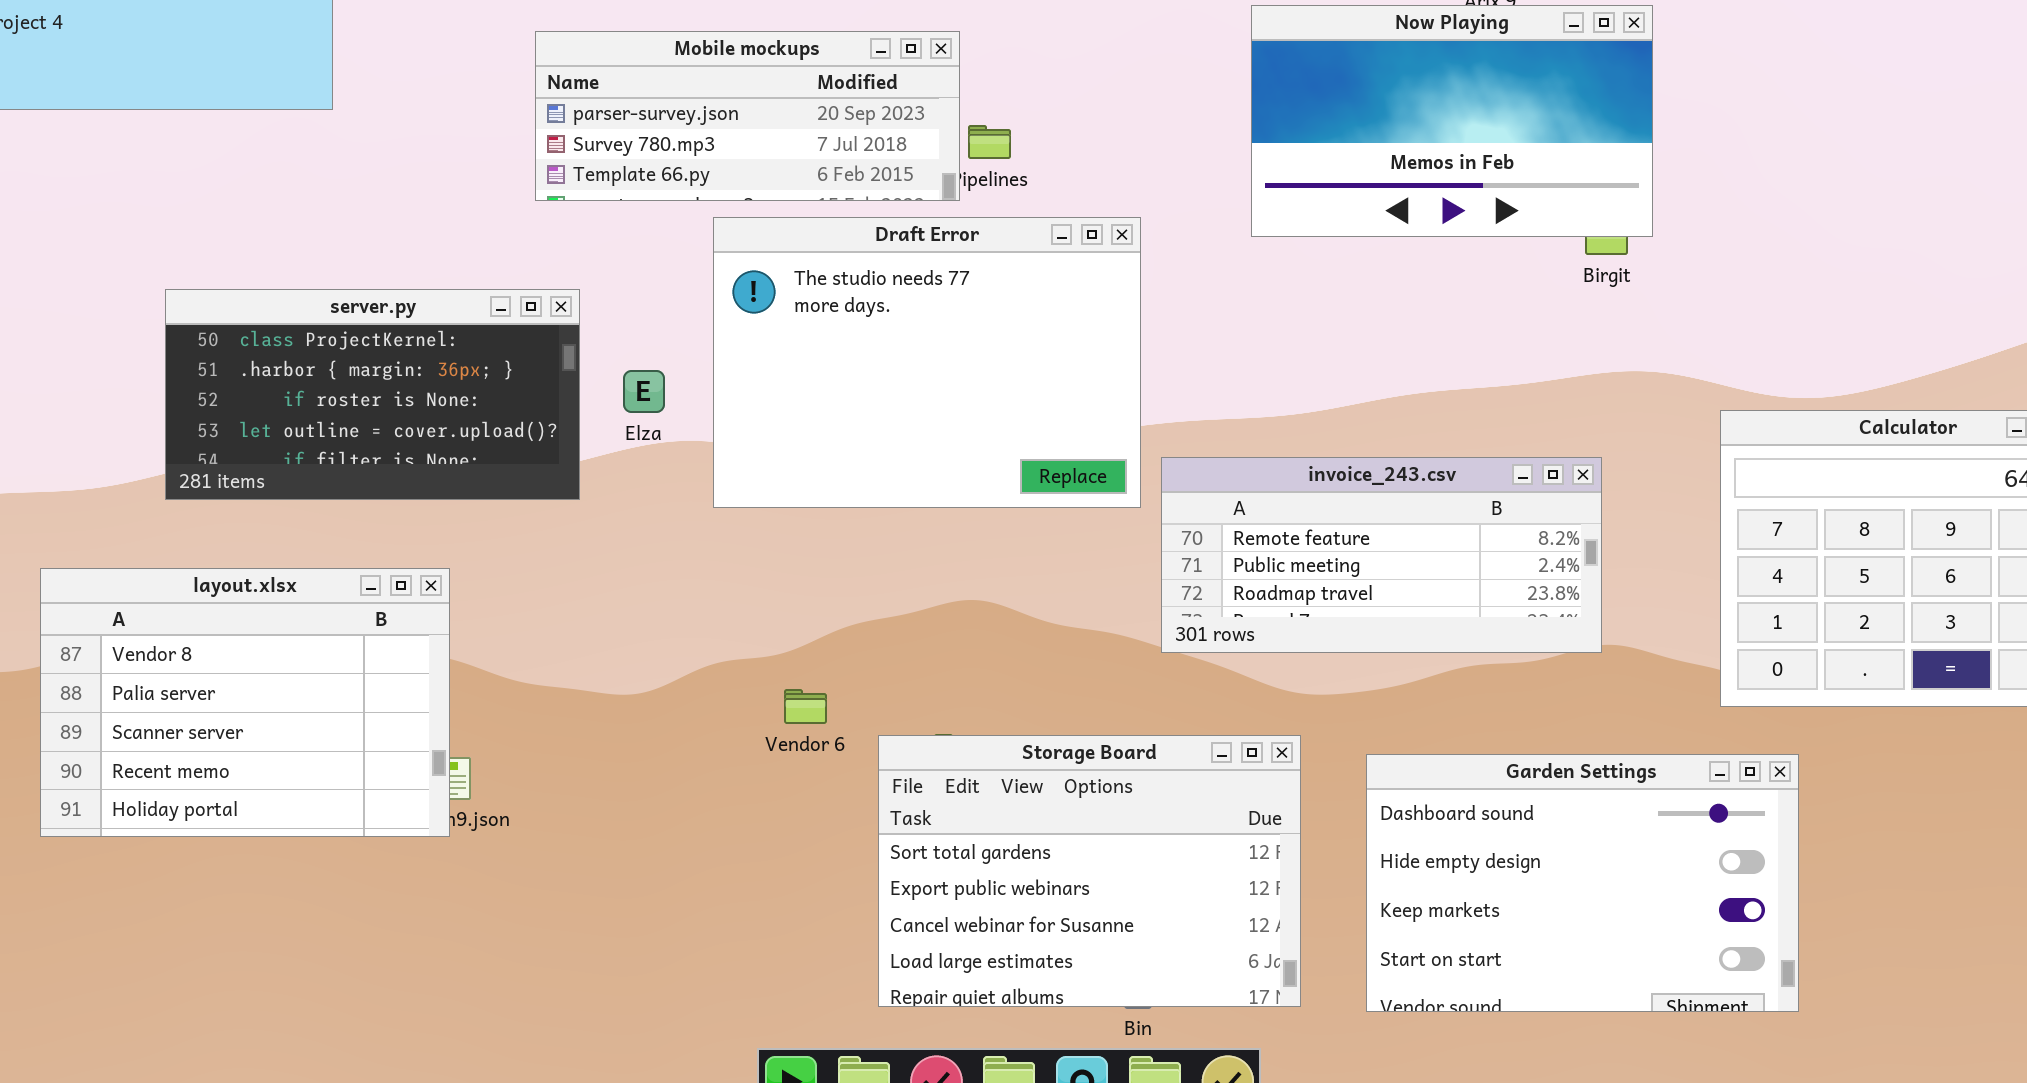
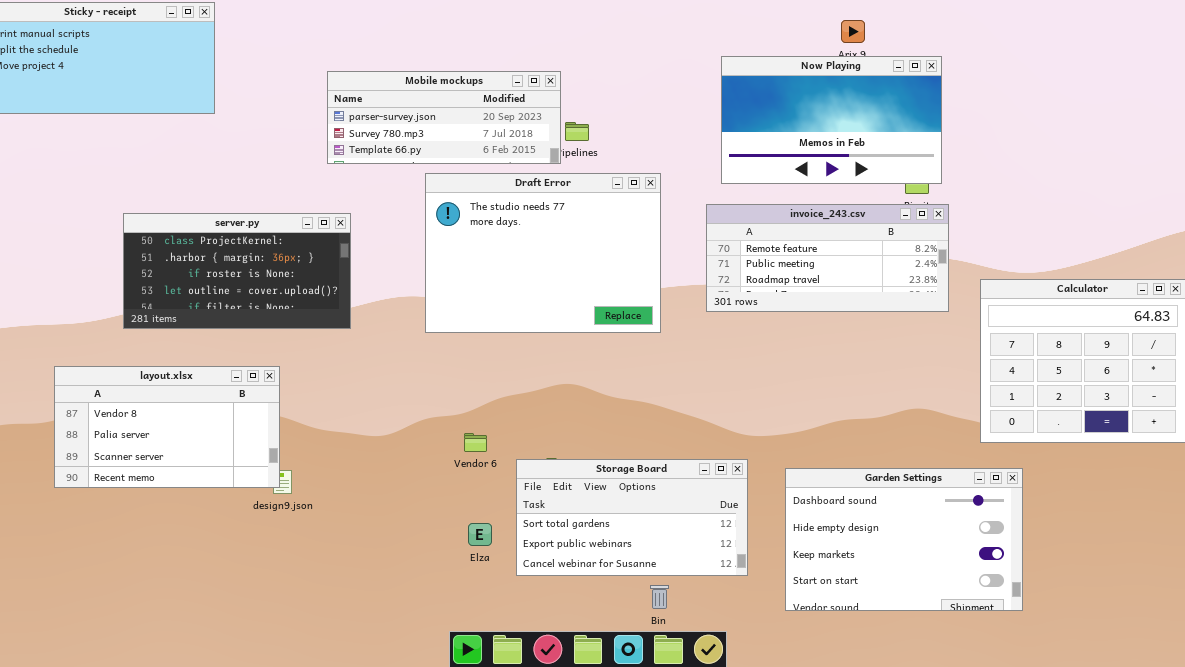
Elza: [623,370,665,413] -> [468,523,492,546], moved
invoice_243.csv: [1161,457,1602,653] -> [706,204,949,312], moved
layout.xlsx: [40,568,450,837] -> [54,366,280,488], resized
Storage Board: [878,735,1301,1007] -> [516,459,748,576], resized

